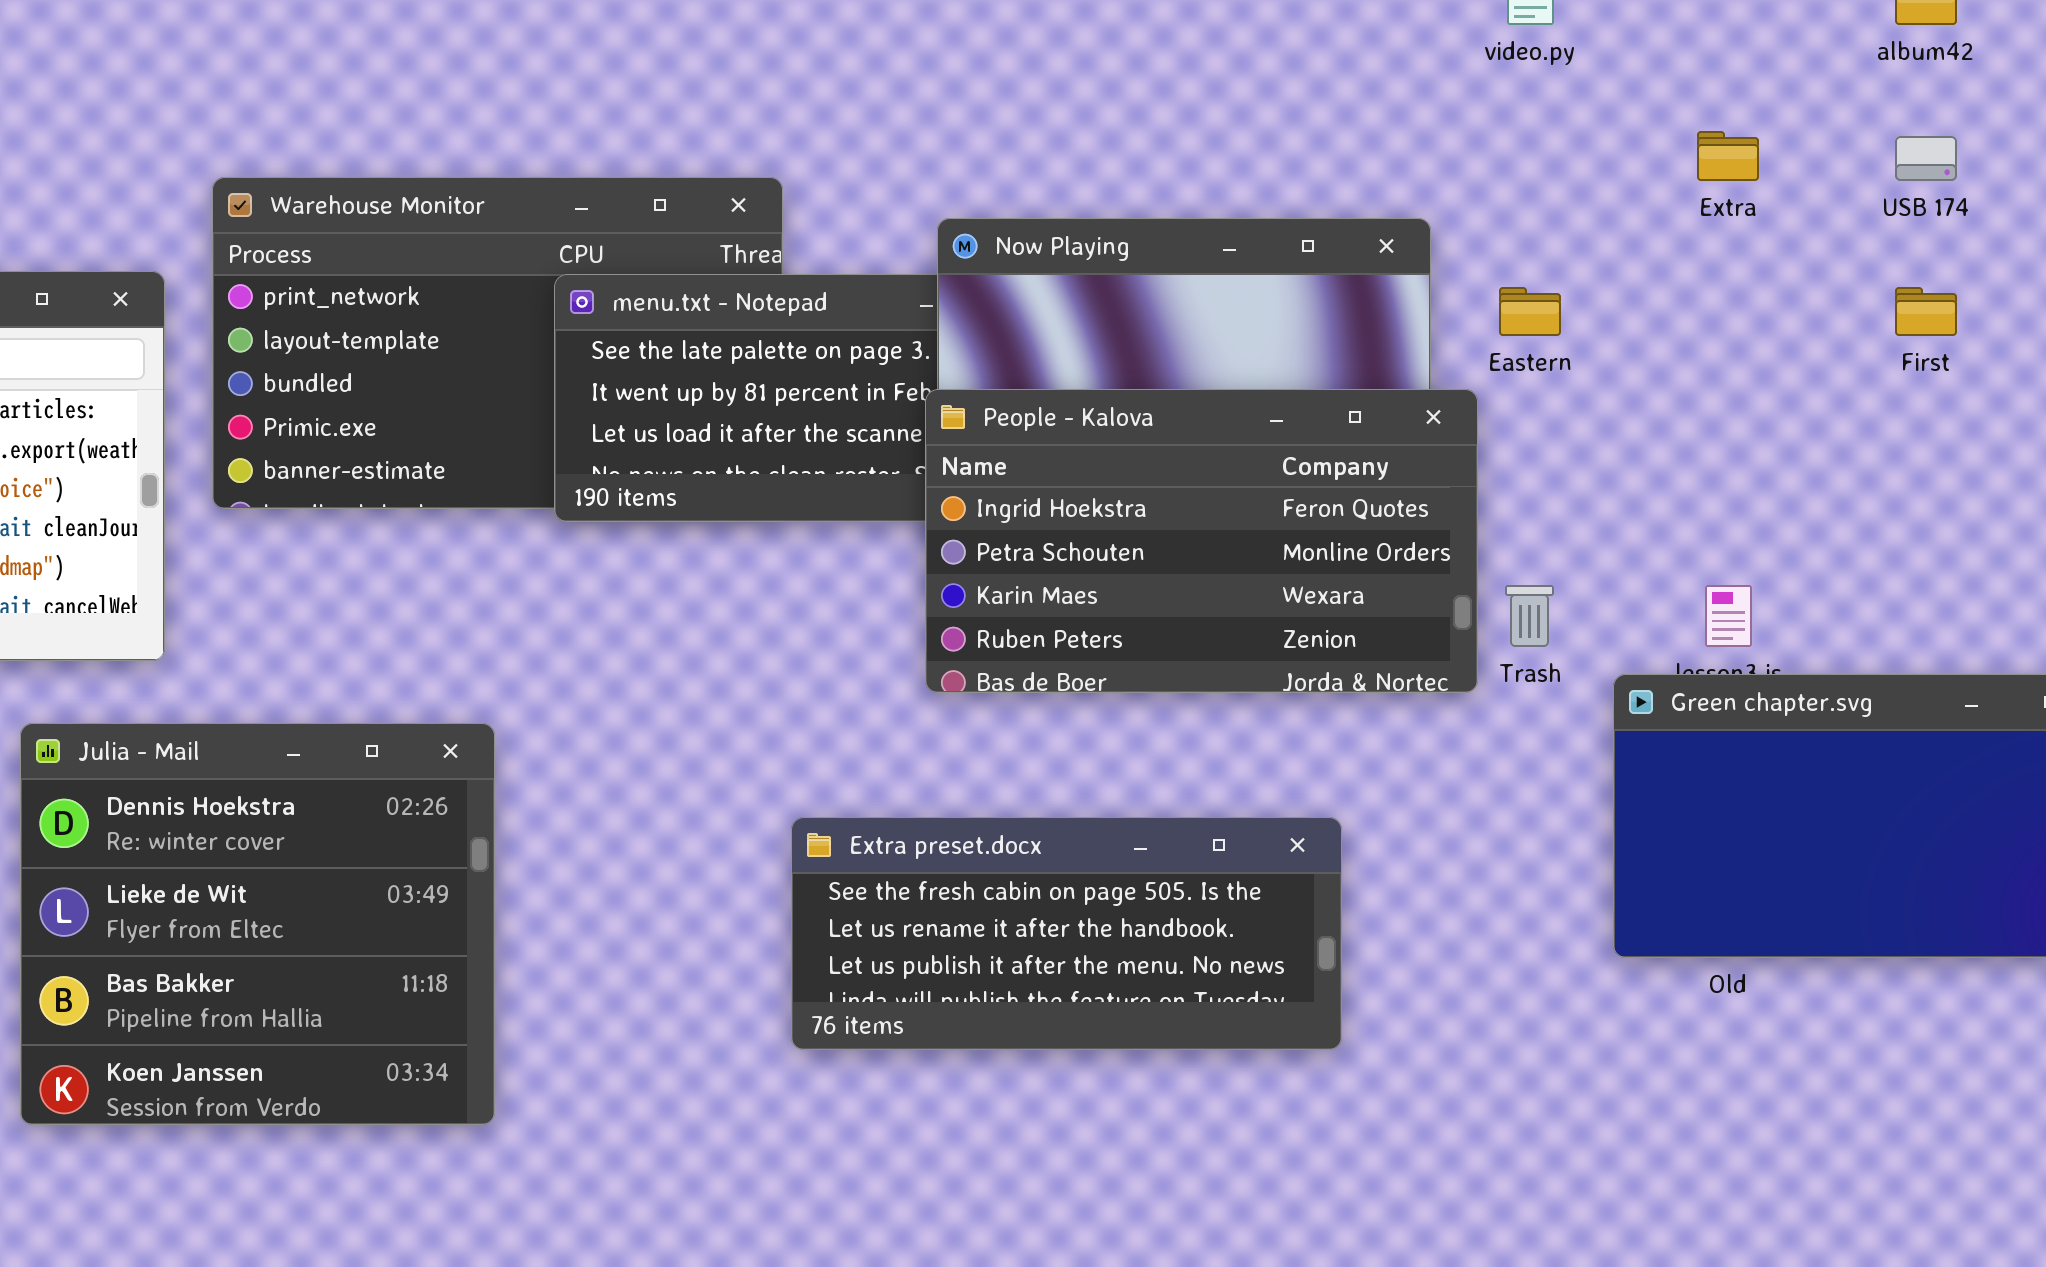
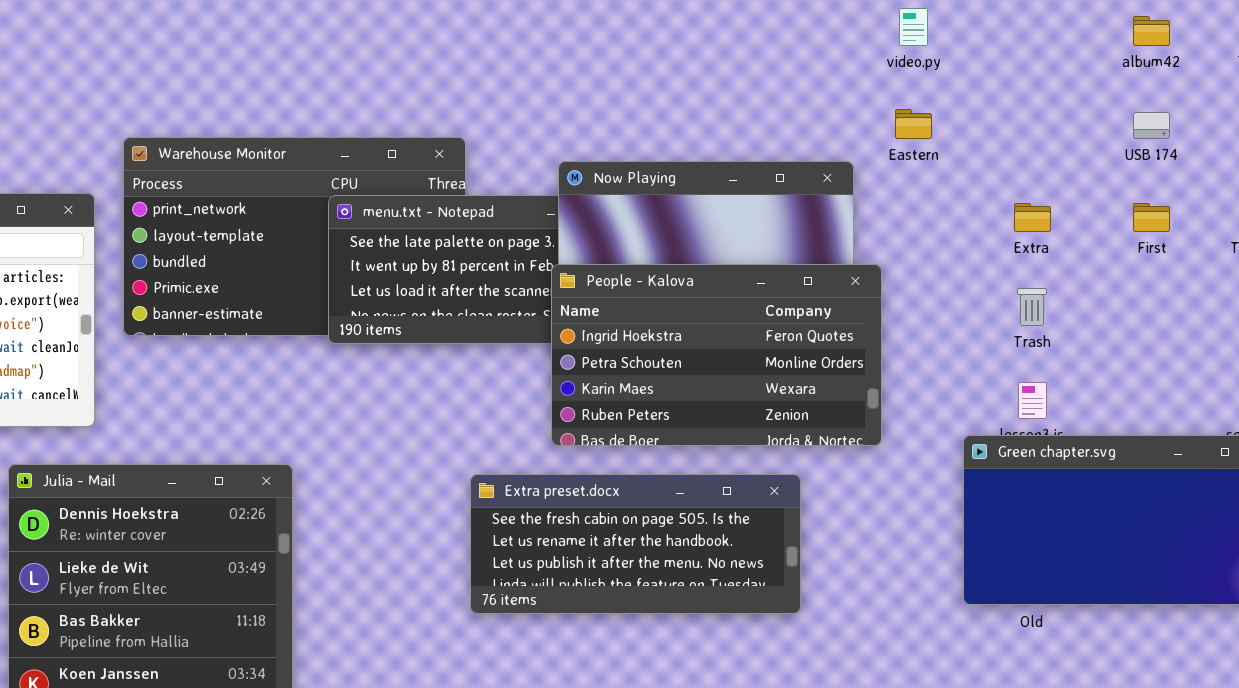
Extra: [1697,131,1759,181] -> [1014,203,1051,232], moved
Eastern: [1499,287,1561,336] -> [895,109,932,139], moved
Trash: [1505,585,1554,647] -> [1017,288,1047,326], moved
Extra preset.docx: [791,817,1342,1050] -> [470,474,801,614], moved

